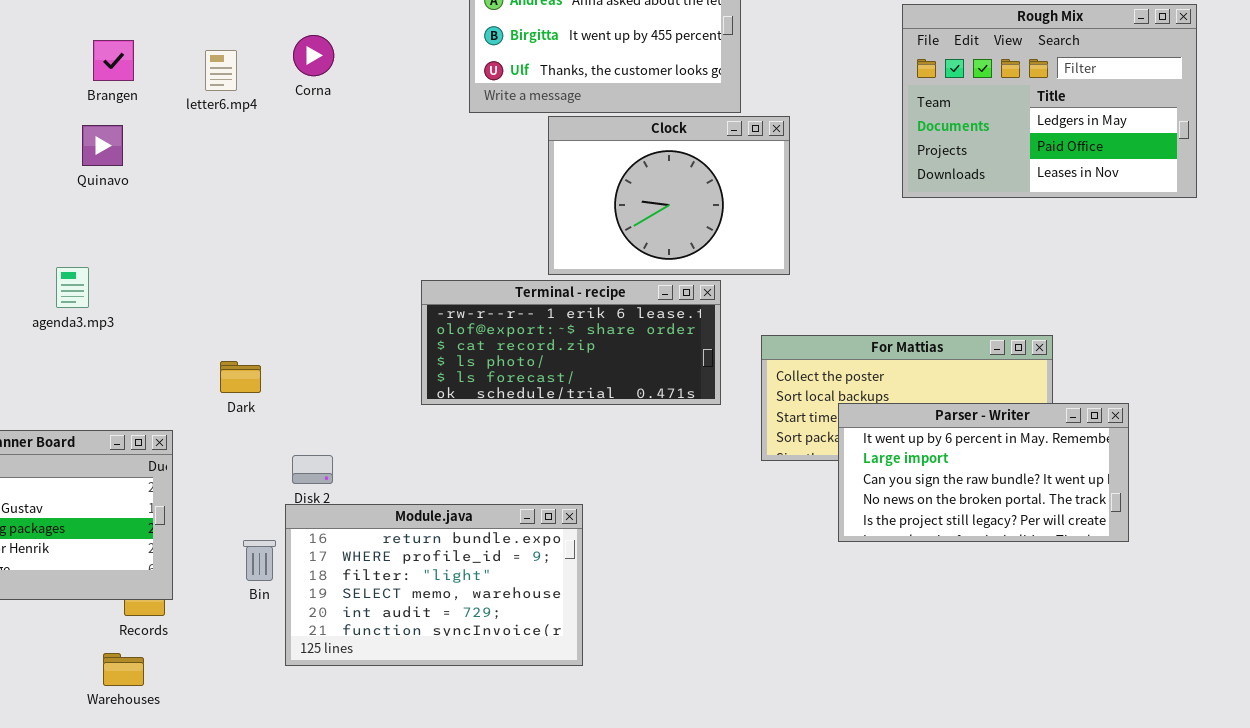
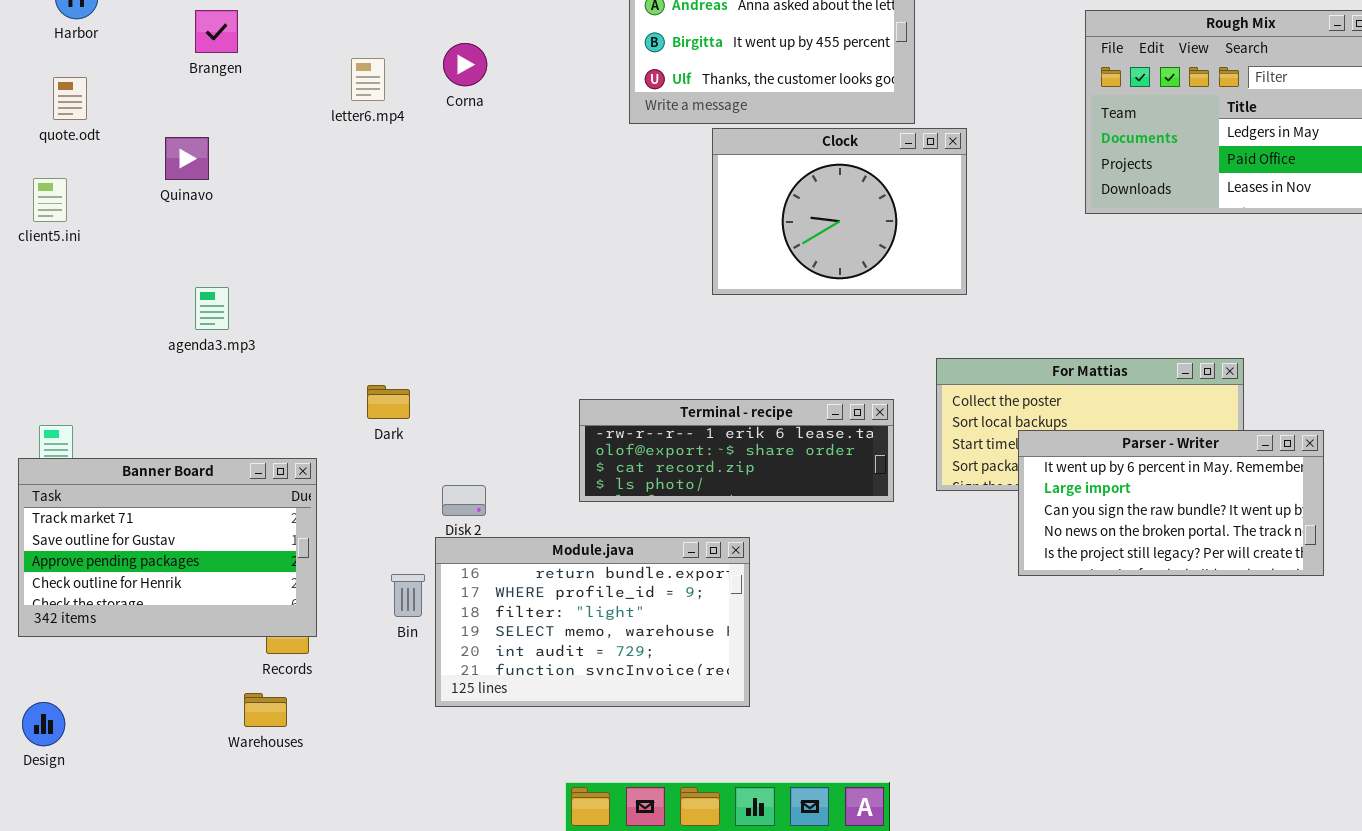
Brangen: [93,40,134,81] -> [195,10,238,53], moved
Quinavo: [82,125,123,166] -> [165,137,209,180], moved
Terminal - recipe: [421,280,721,405] -> [579,399,894,502], moved, resized

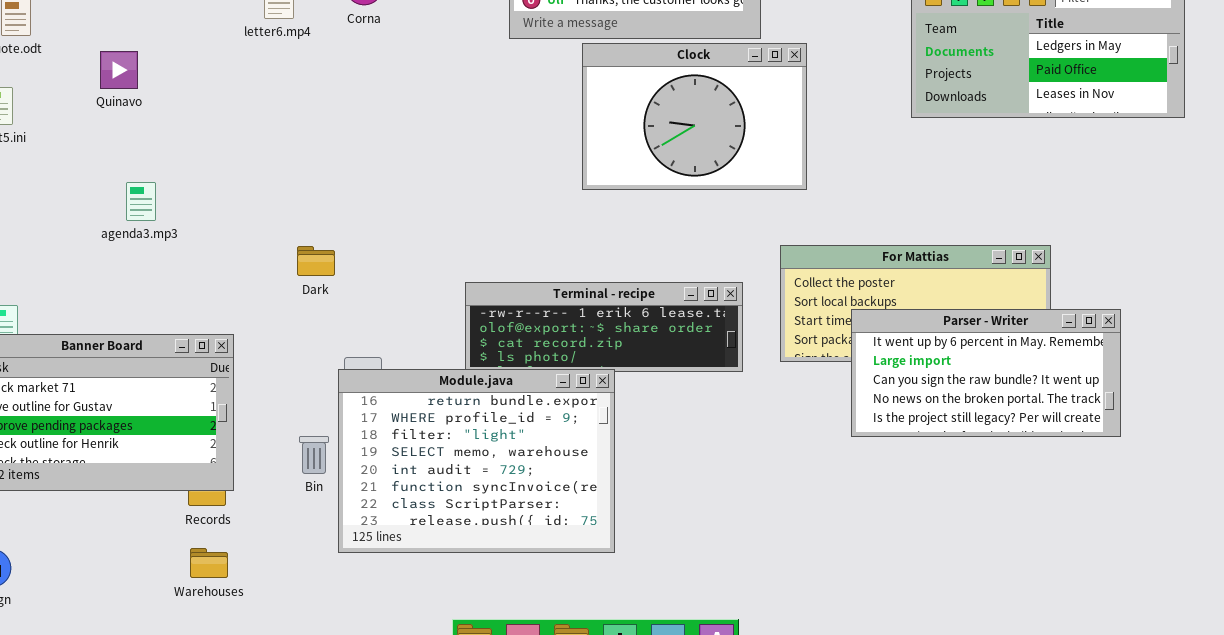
Dark: [367,385,410,419] -> [297,246,335,276], moved
Module.java: [435,537,750,707] -> [338,369,615,553], resized
Warehouses: [244,693,287,727] -> [190,548,228,578], moved

